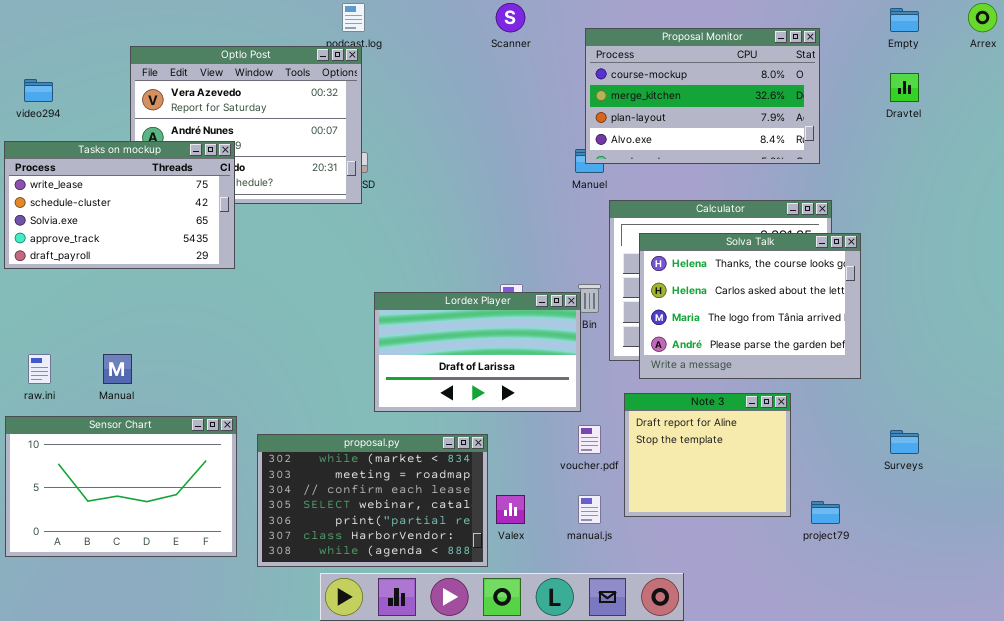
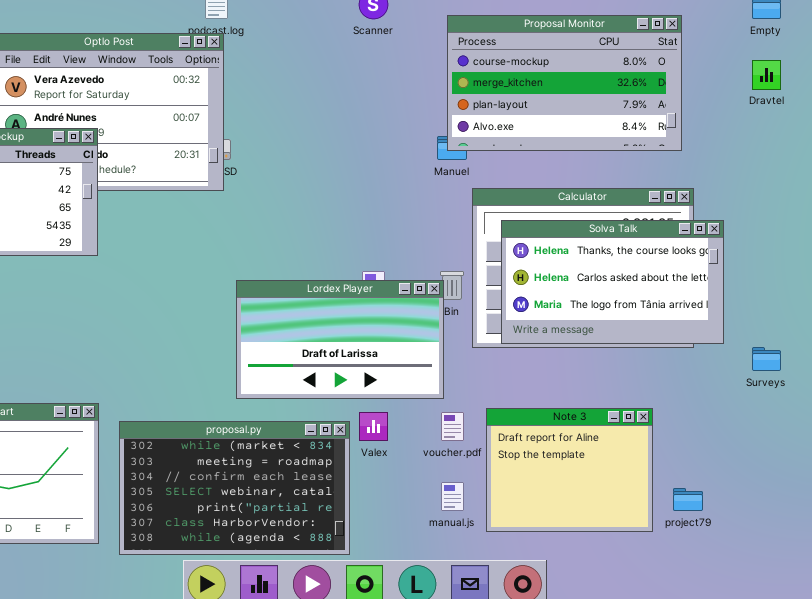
Solva Talk: [639,233,861,379] -> [501,220,724,344], resized
Note 3: [624,393,791,517] -> [486,408,653,532], moved
Surveys: [890,430,919,454] -> [752,347,781,371], moved
Valex: [496,495,525,524] -> [359,412,388,441], moved

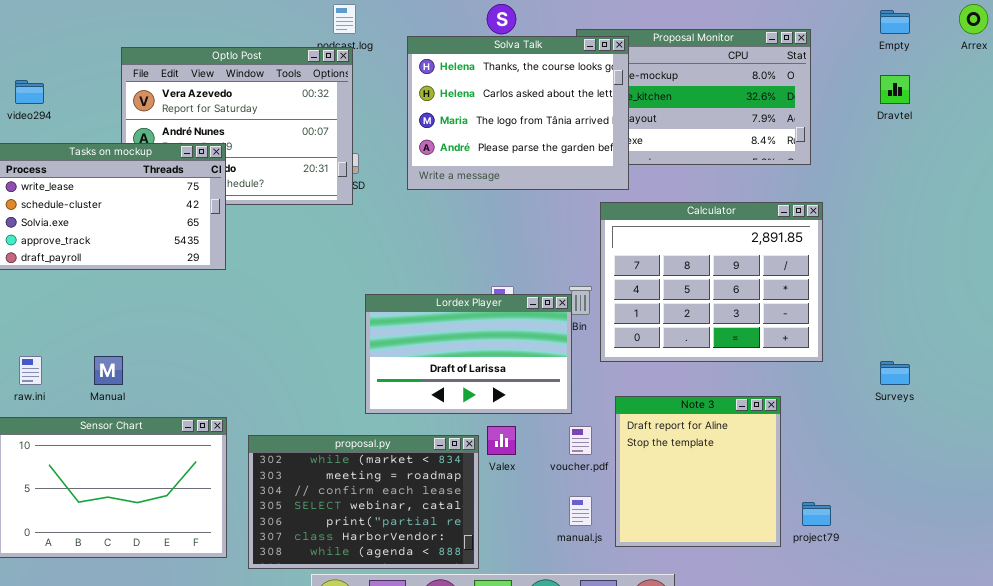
Solva Talk: [501,220,724,344] -> [407,36,629,190], moved, resized
Note 3: [486,408,653,532] -> [615,396,781,547], resized

